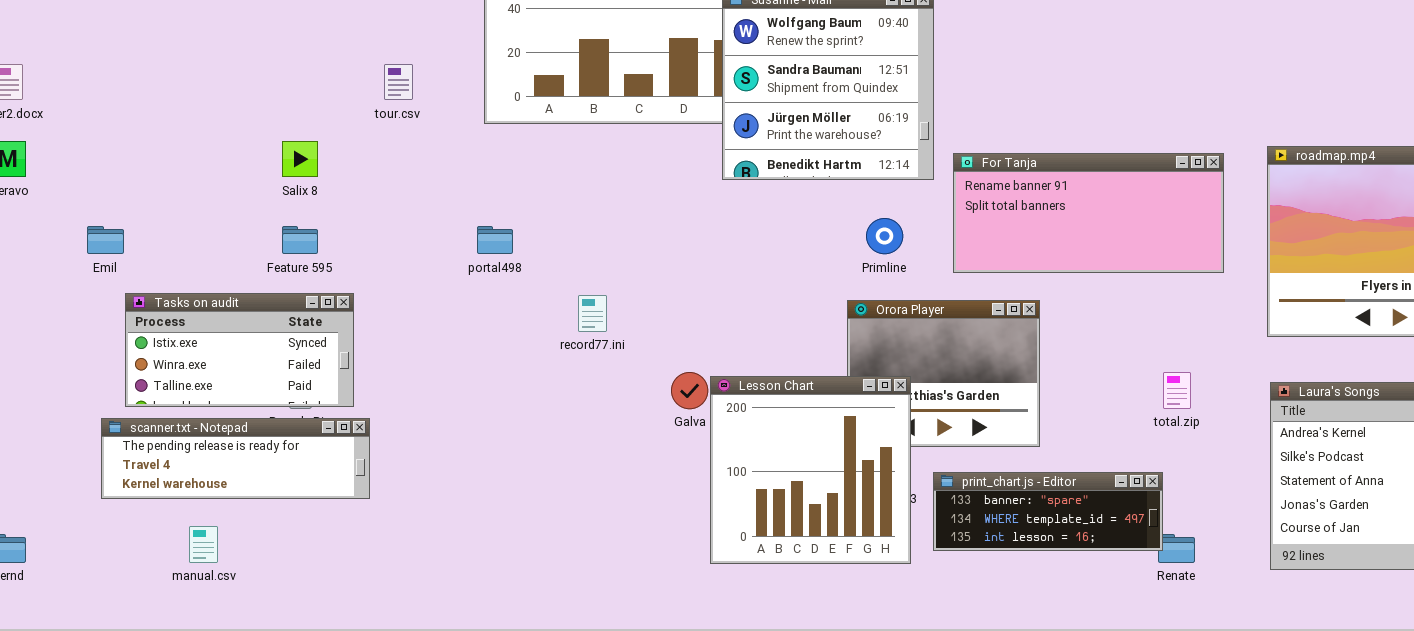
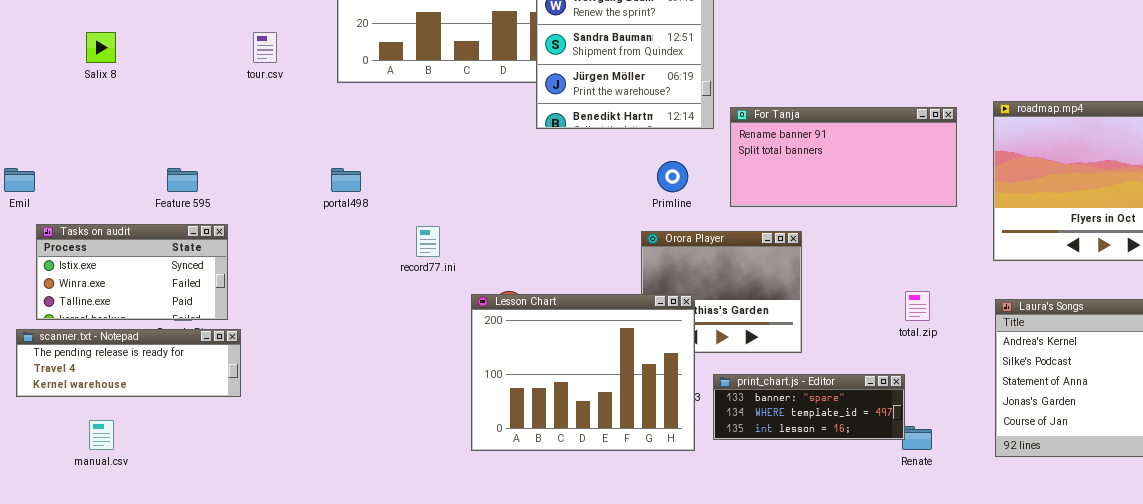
Salix 8: [282,141,318,177] -> [86,32,116,63], moved
Lesson Chart: [710,376,911,564] -> [471,294,695,451], resized

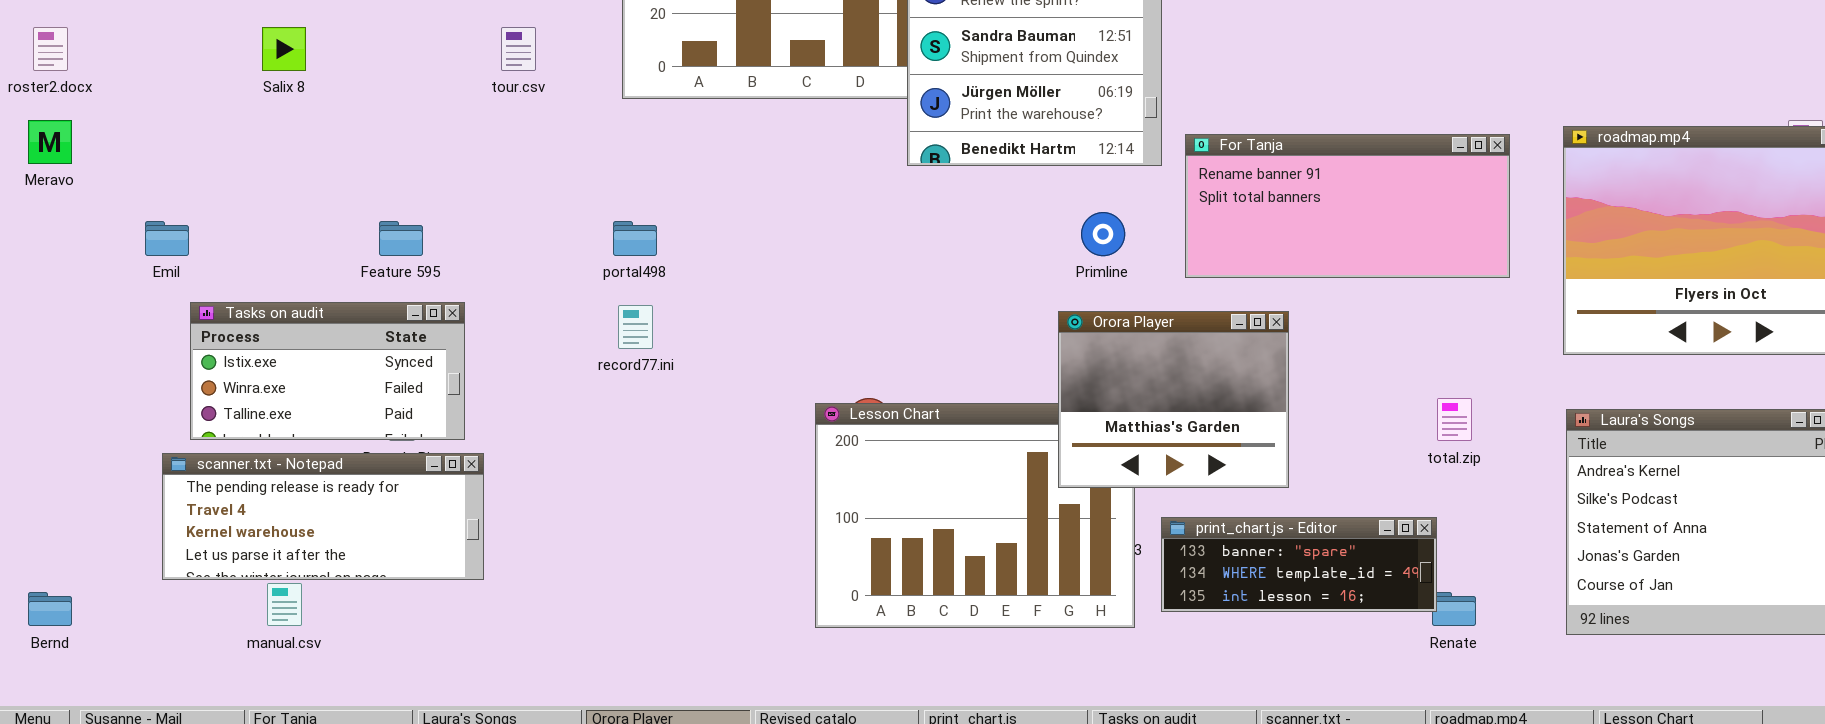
record77.ini: [416,226,440,257] -> [618,305,653,349], moved
Orora Player: [641,231,802,353] -> [1058,311,1289,488], raised
scanner.txt - Notepad: [16,329,241,397] -> [162,453,484,580], resized

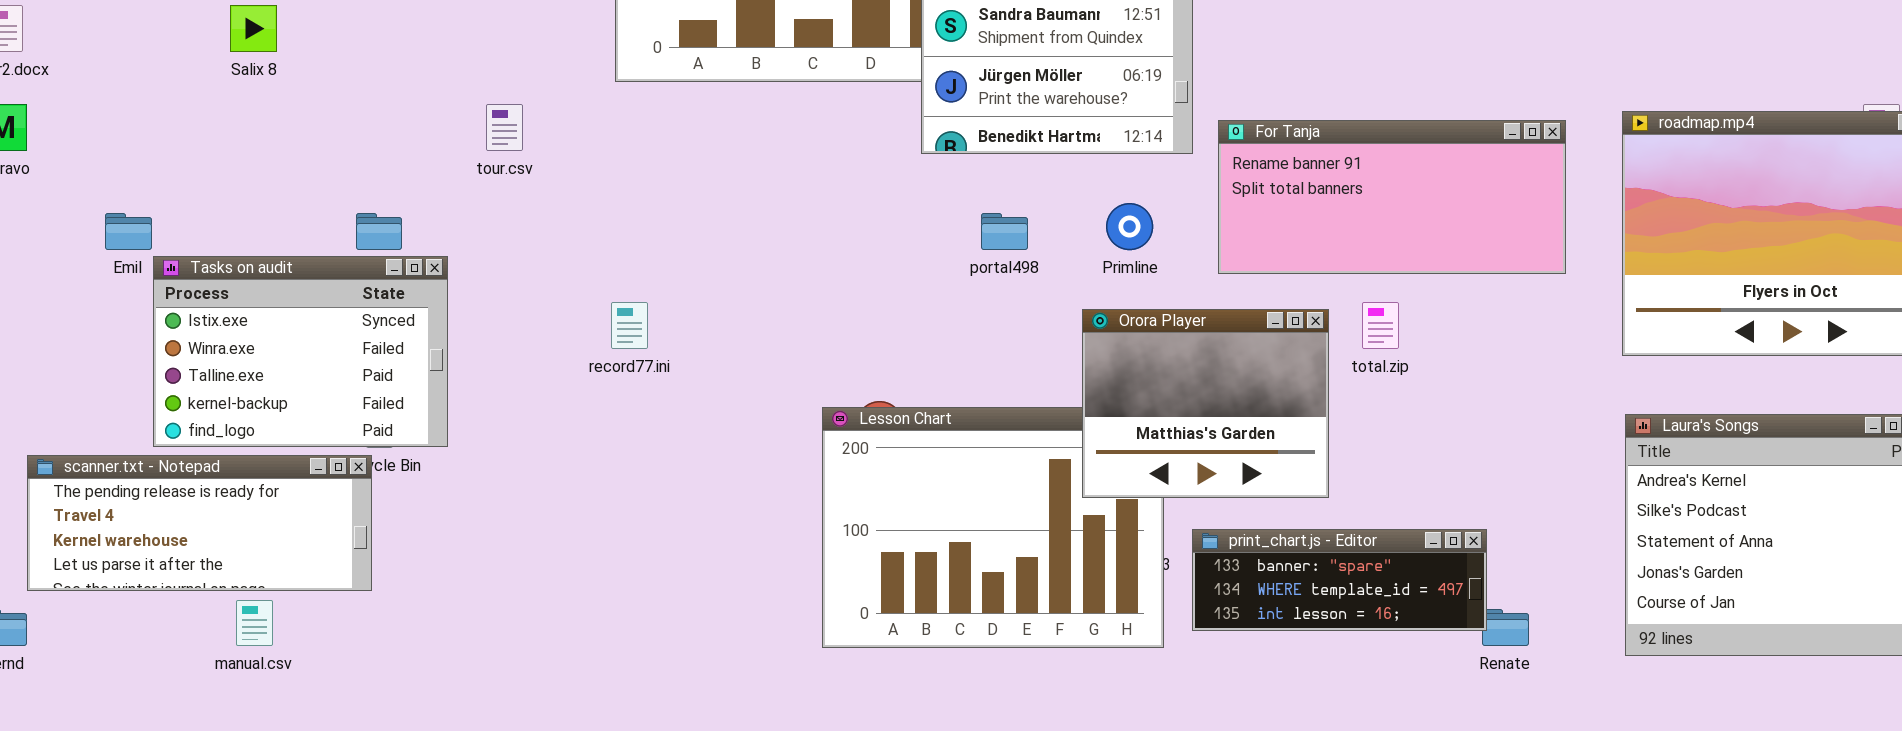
tour.csv: [501,27,536,71] -> [486,104,523,151], moved
portal498: [613,221,657,256] -> [981,213,1028,250], moved
Tasks on audit: [190,302,465,440] -> [153,256,448,447], resized
total.zip: [1437,398,1472,441] -> [1362,302,1399,349], moved
scanner.txt - Notepad: [162,453,484,580] -> [27,455,372,591], moved

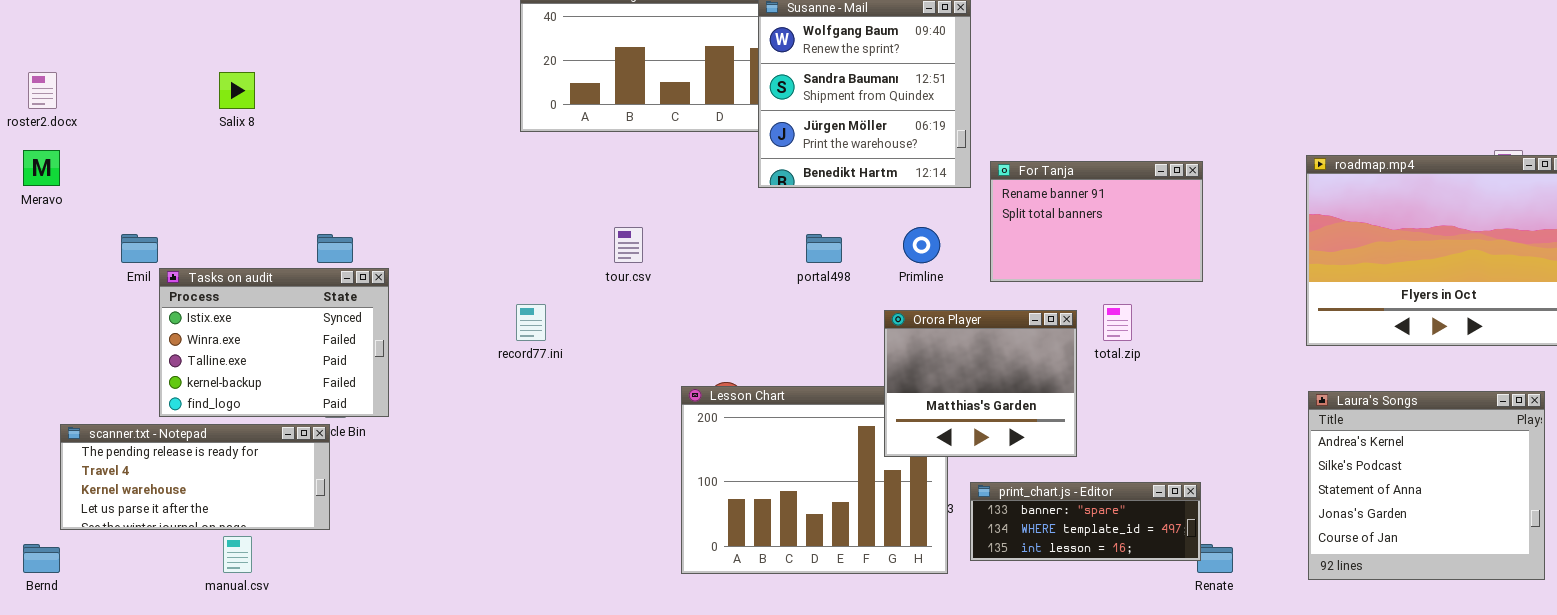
tour.csv: [486,104,523,151] -> [614,227,643,263], moved
For Tanja: [1218,120,1566,274] -> [990,161,1203,282], resized

